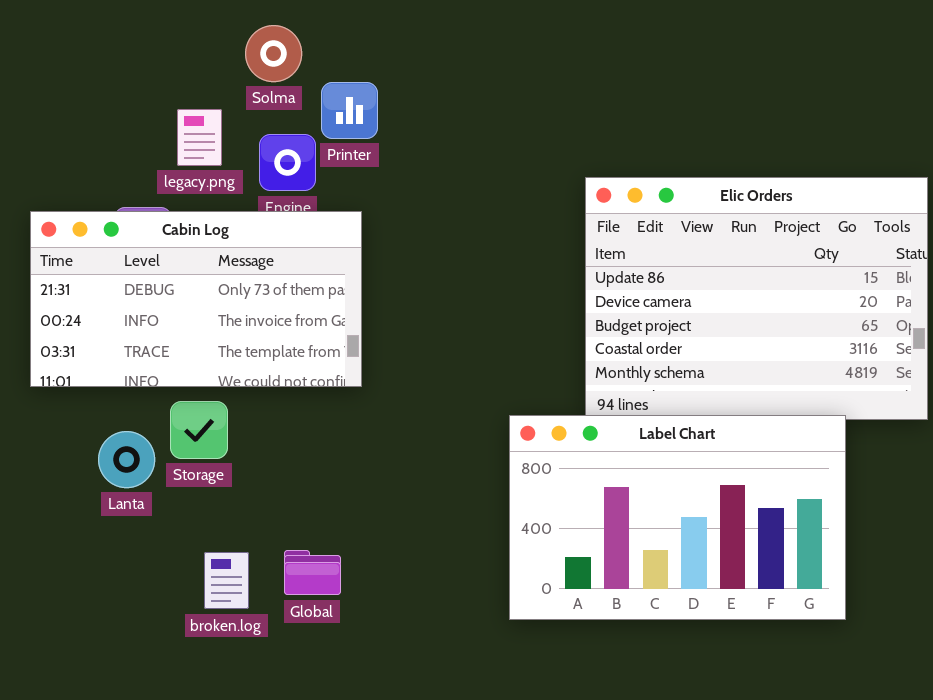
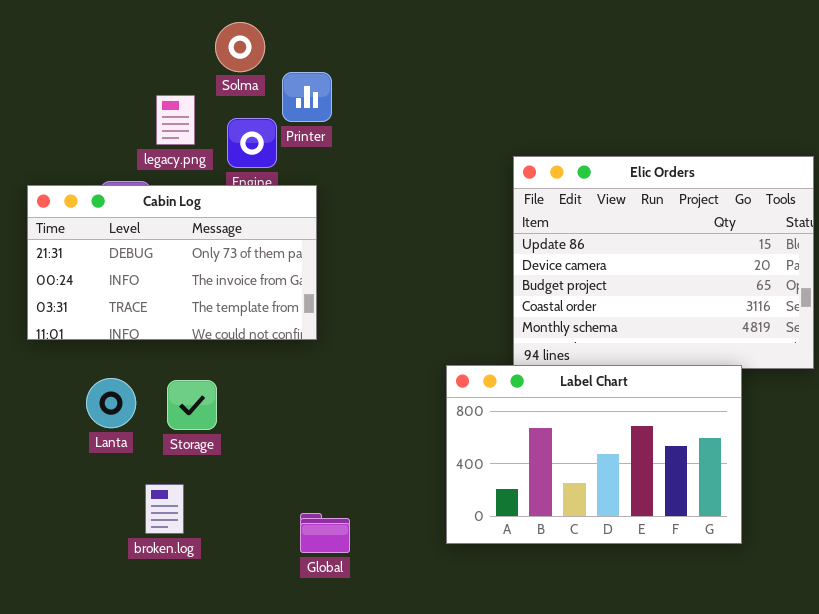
Storage: [170,401,228,459] -> [167,380,217,430], moved
Global: [284,550,341,595] -> [300,513,350,553], moved
broken.log: [204,552,249,609] -> [145,484,184,534], moved

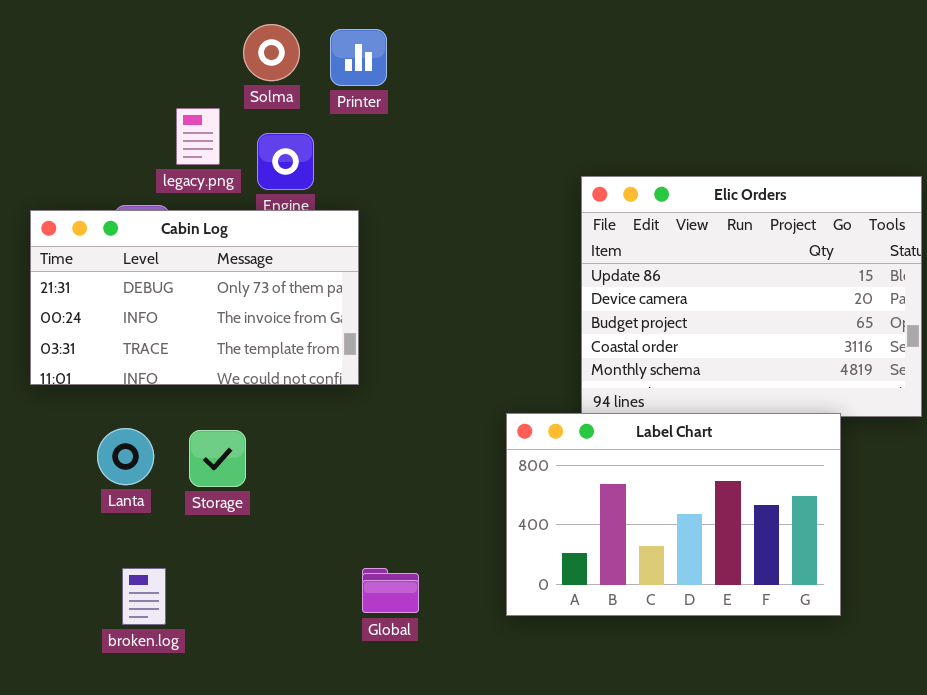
Printer: [282,72,332,122] -> [330,29,387,86], moved
broken.log: [145,484,184,534] -> [122,568,166,625], moved
Global: [300,513,350,553] -> [362,568,419,613], moved

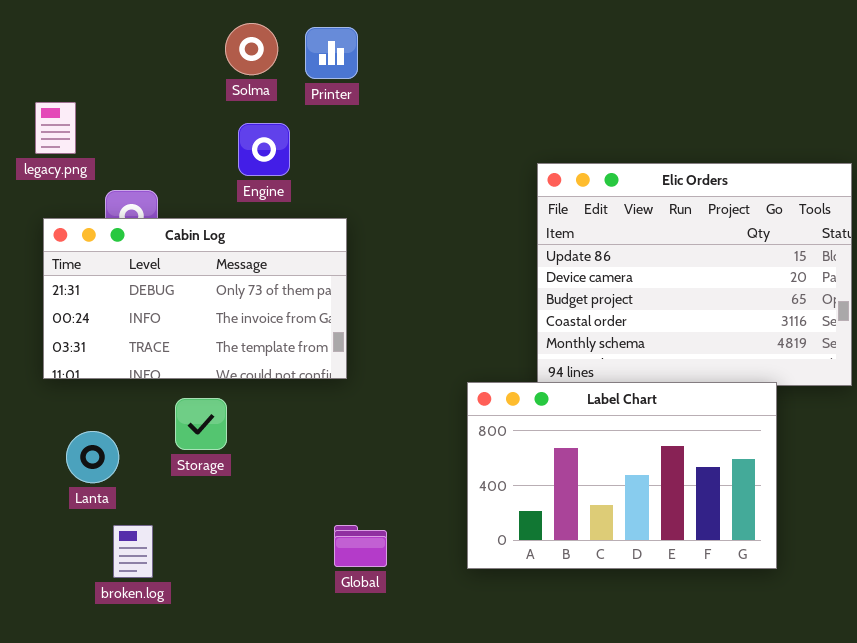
legacy.png: [176,108,220,165] -> [35,102,76,154], moved
Cabin Log: [30,210,359,385] -> [43,218,347,379], moved
Lanta: [97,428,154,485] -> [66,431,119,483], moved

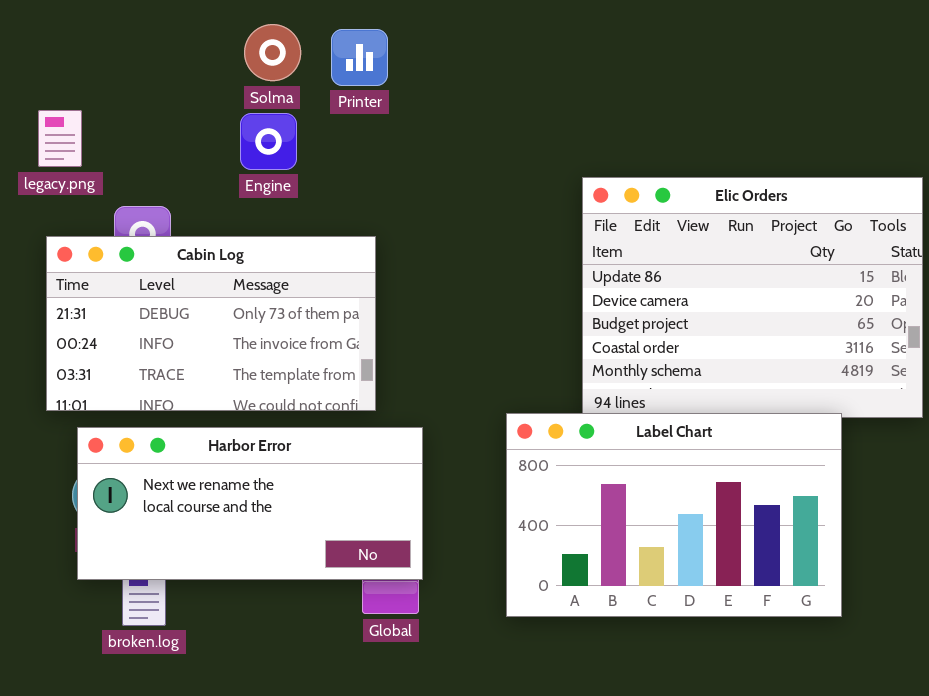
Engine: [238,123,290,176] -> [240,113,297,170], moved
Harbor Error: none -> [77,427,423,580], opened

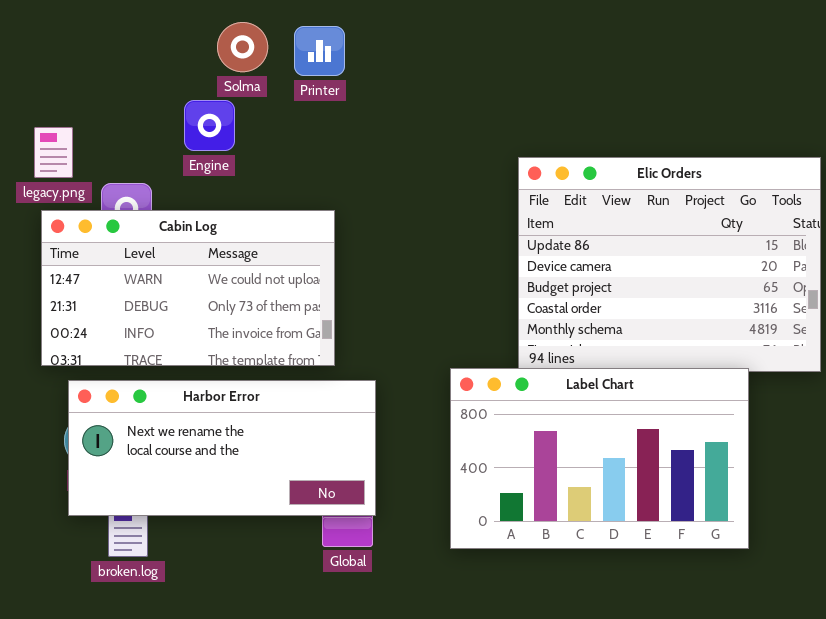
legacy.png: [38,110,82,167] -> [34,127,73,178], moved
Engine: [240,113,297,170] -> [184,100,235,151], moved
Cabin Log: [46,236,376,411] -> [41,210,335,366], scrolled up 1 row

